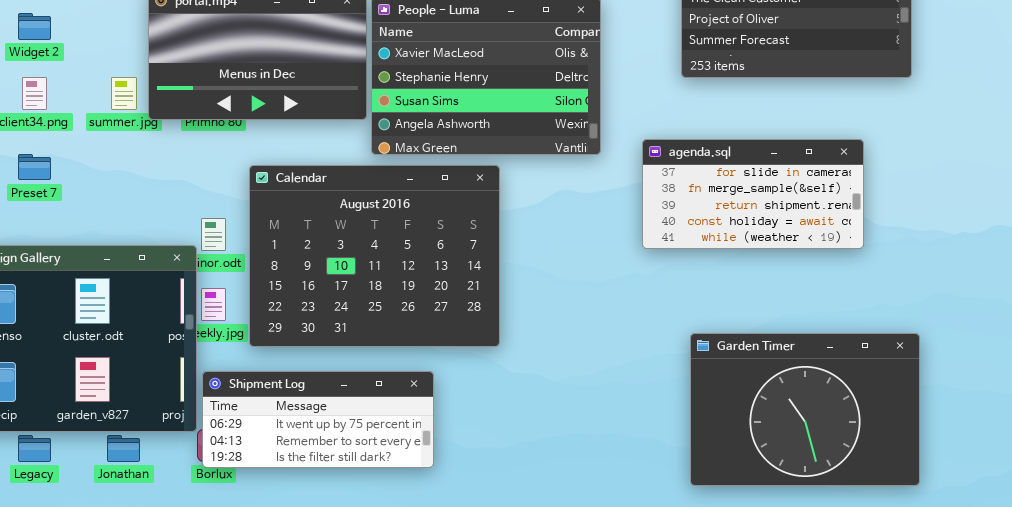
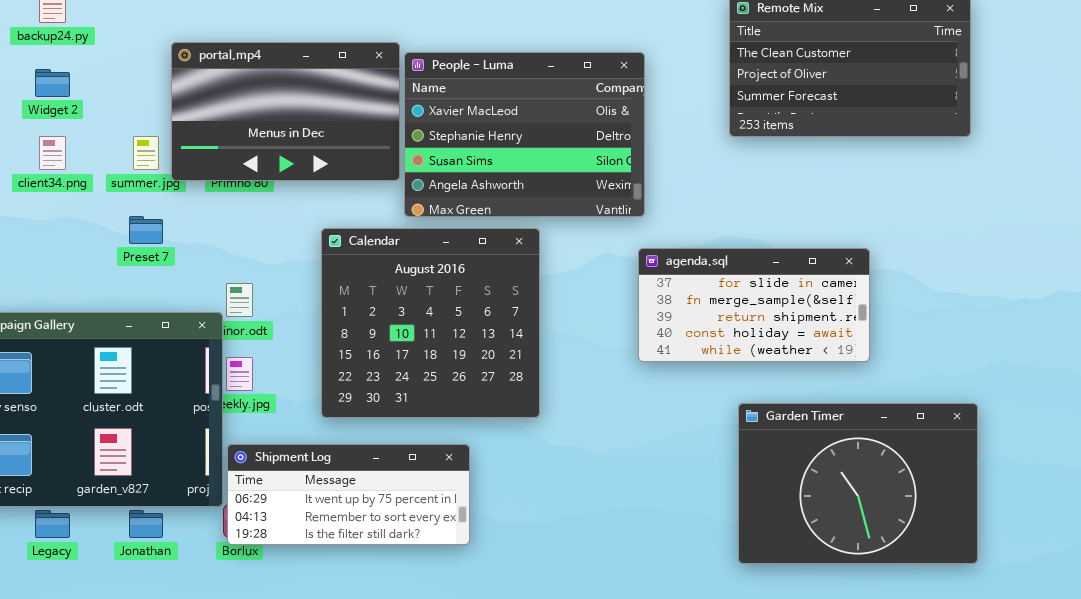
agenda.sql: [642,139,864,249] -> [638,248,870,362], moved
Preset 7: [18,154,51,180] -> [129,216,163,244], moved
Calendar: [249,165,500,347] -> [321,228,540,418], resized

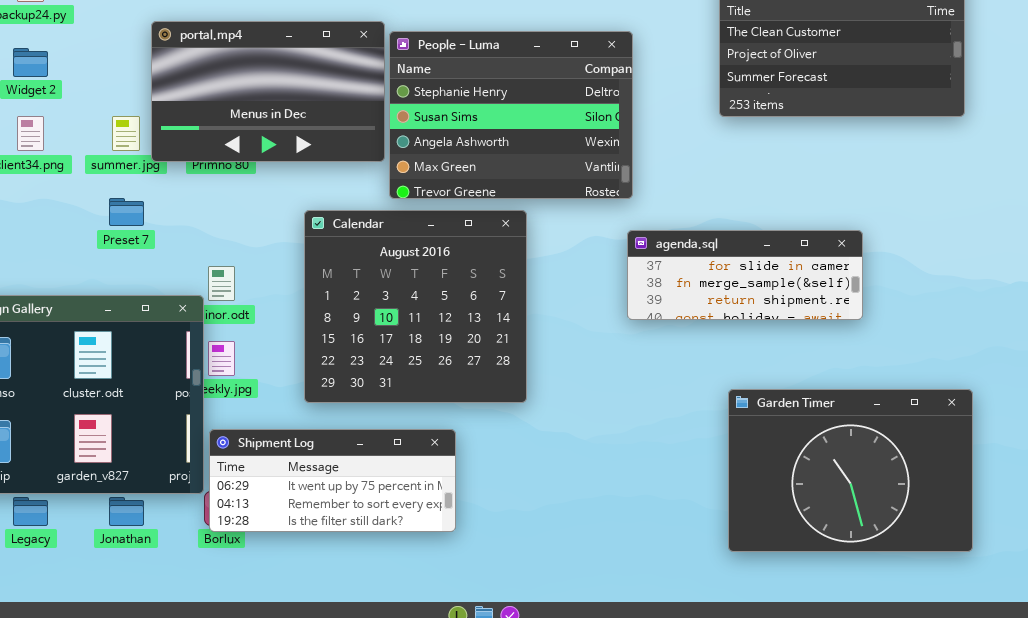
People - Luma: [404,52,645,217] -> [389,31,633,199], scrolled down 1 row
agenda.sql: [638,248,870,362] -> [627,230,863,320], resized

